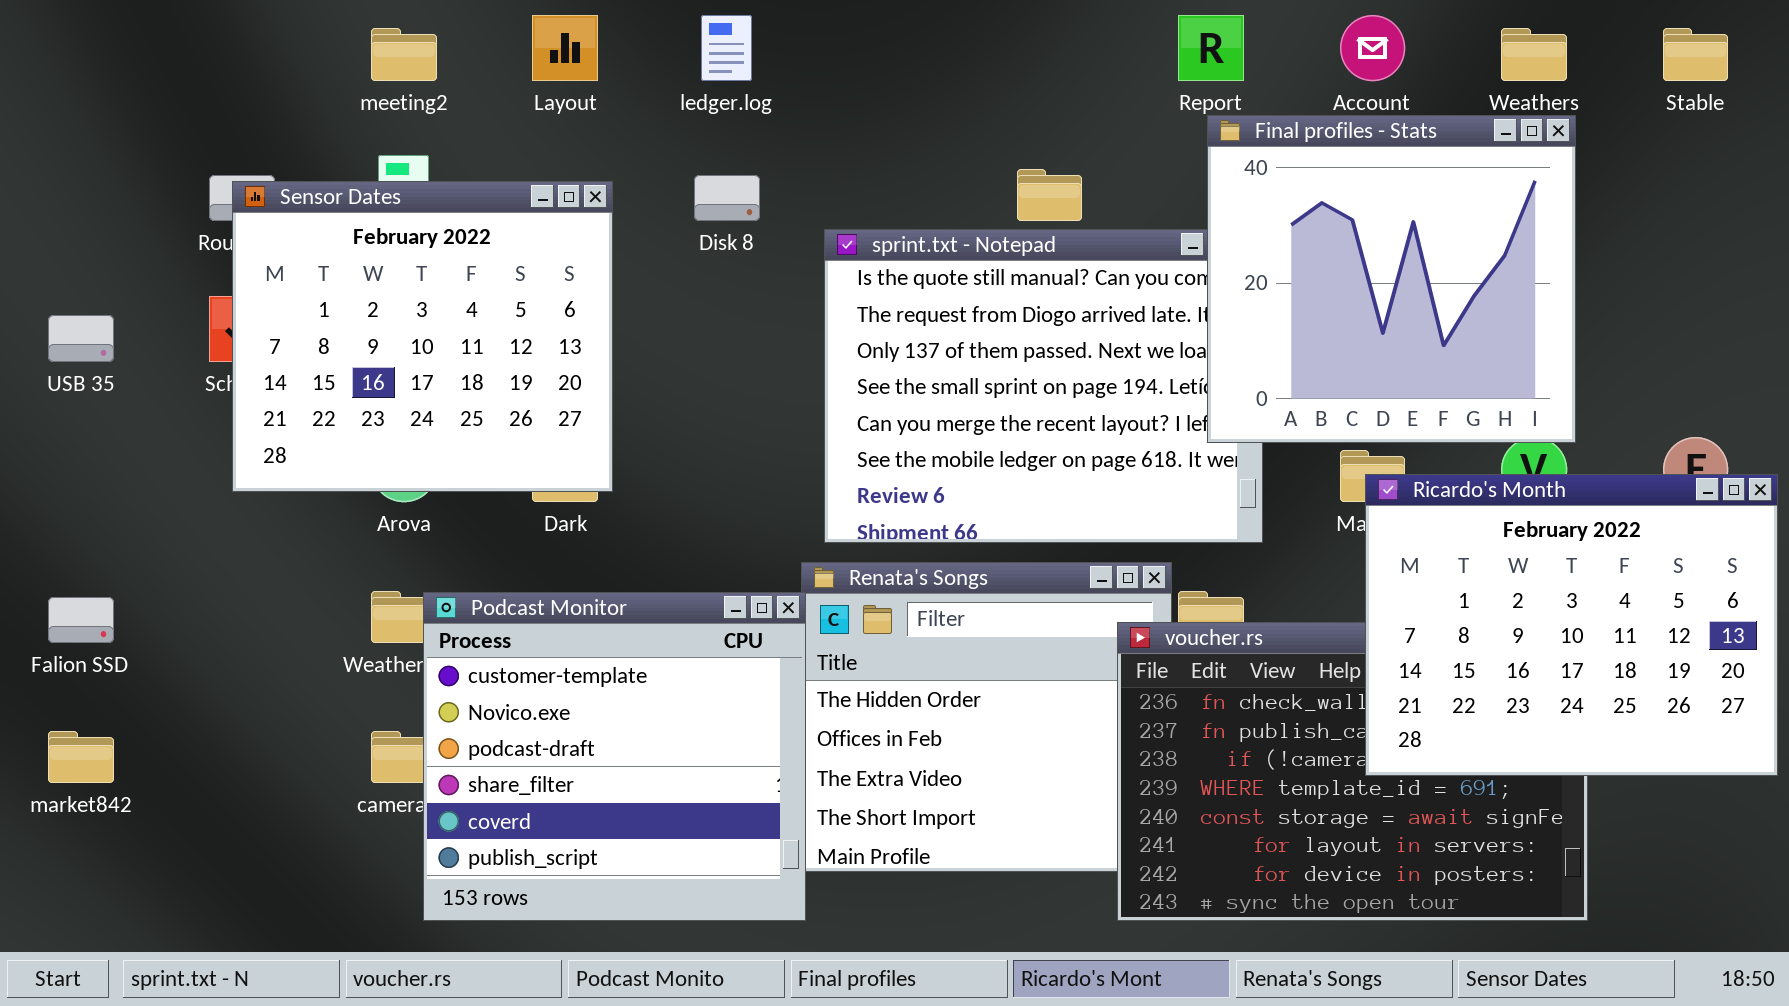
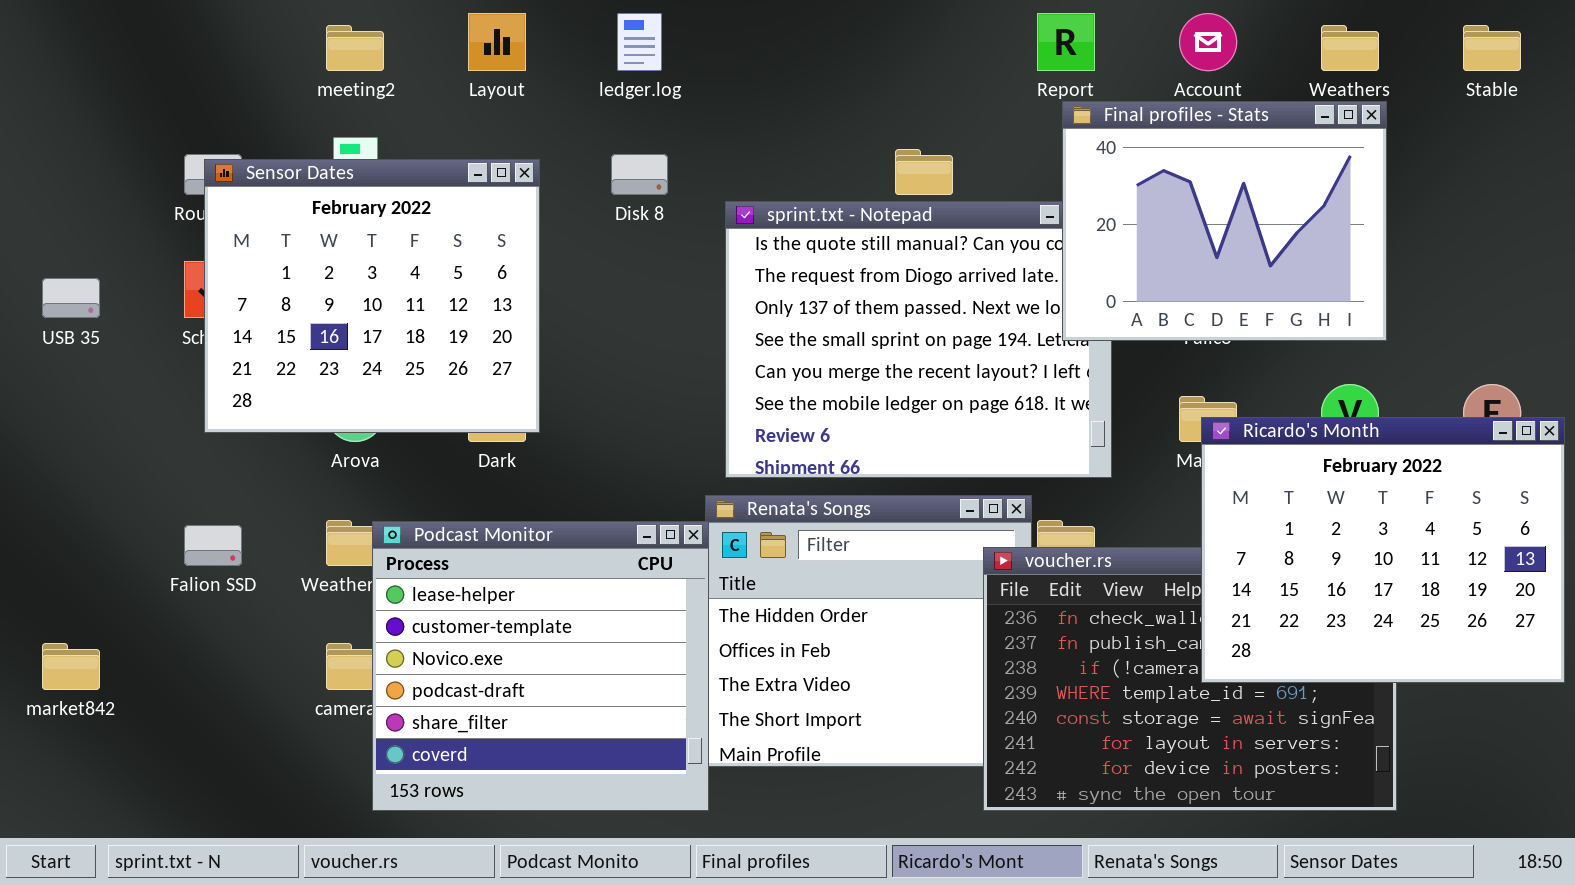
Final profiles - Stats: [1207,115,1576,443] -> [1062,101,1387,341], resized
Podcast Monitor: [423,592,806,921] -> [372,521,709,811], scrolled up 1 row
Falion SSD: [48,597,114,643] -> [184,525,242,566], moved

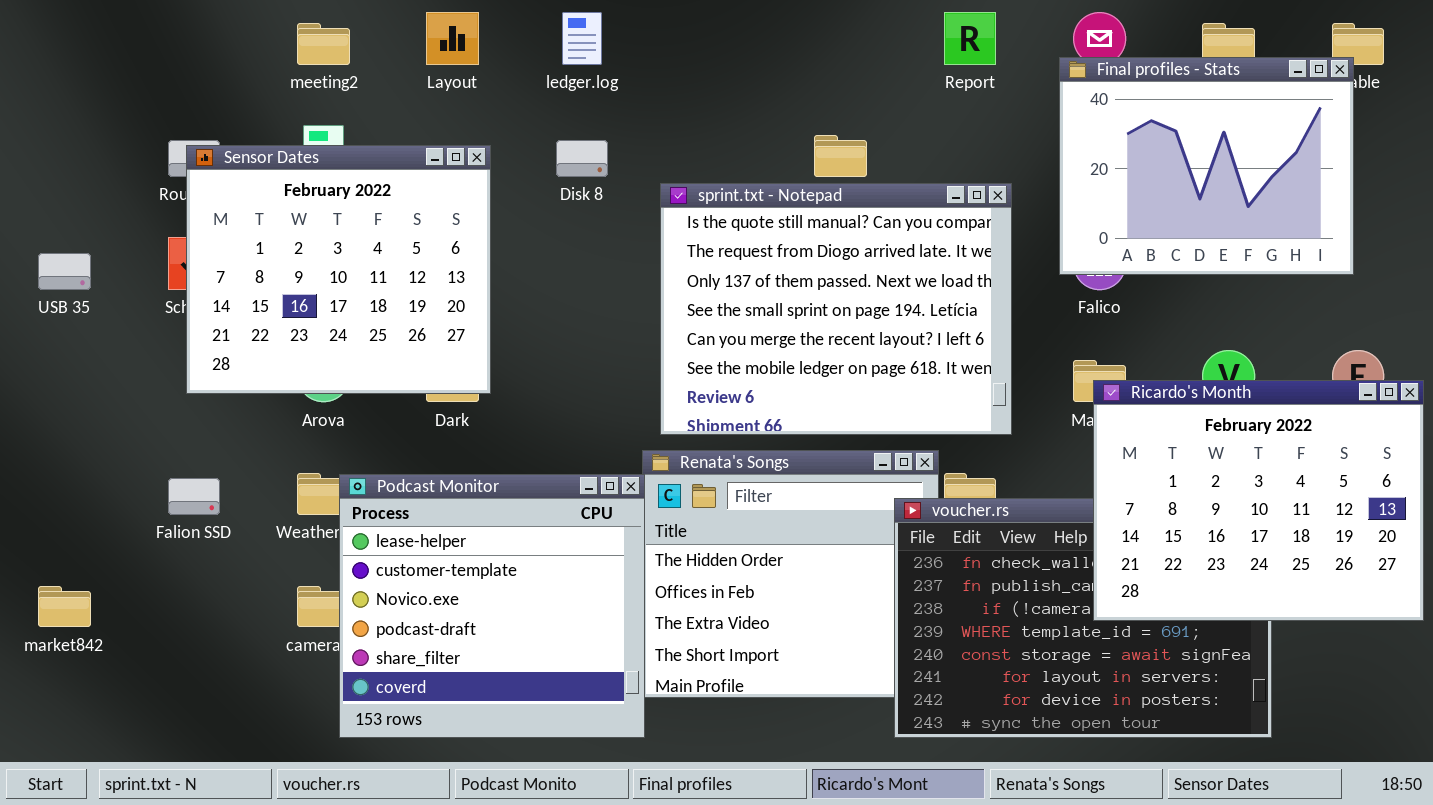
Final profiles - Stats: [1062,101,1387,341] -> [1059,57,1354,275], moved

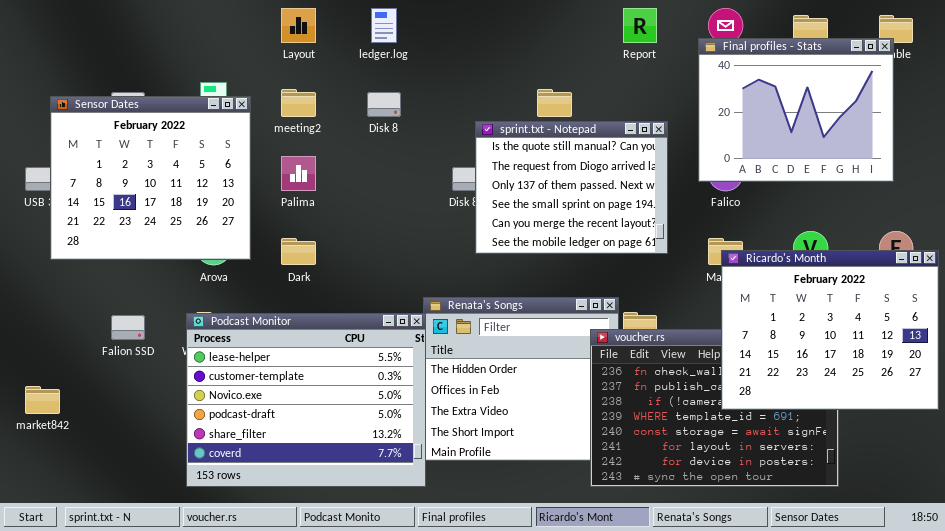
meeting2: [297,23,350,65] -> [281,89,316,117], moved
Sensor Dates: [186,145,491,394] -> [50,96,251,260], moved
sprint.txt - Notepad: [660,183,1012,435] -> [475,121,668,254], resized
Podcast Monitor: [339,474,645,738] -> [186,313,426,487], resized

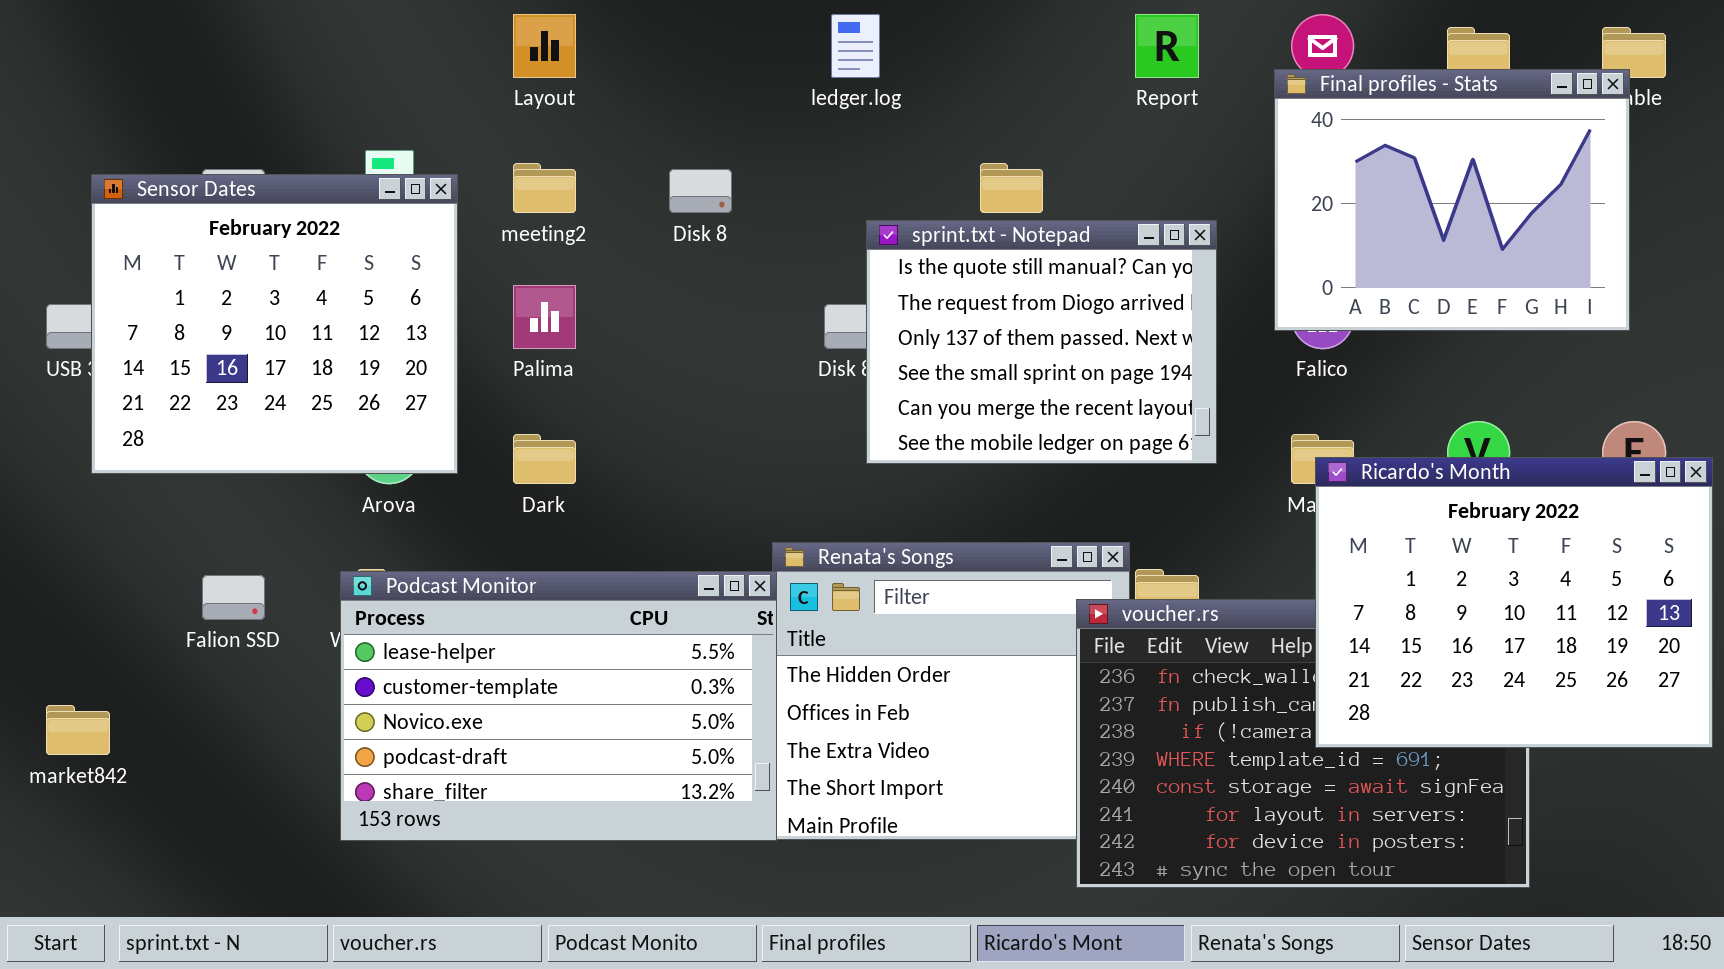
ledger.log: [371,8,397,43] -> [831,14,880,78], moved
Podcast Monitor: [186,313,426,487] -> [340,571,777,841], resized

